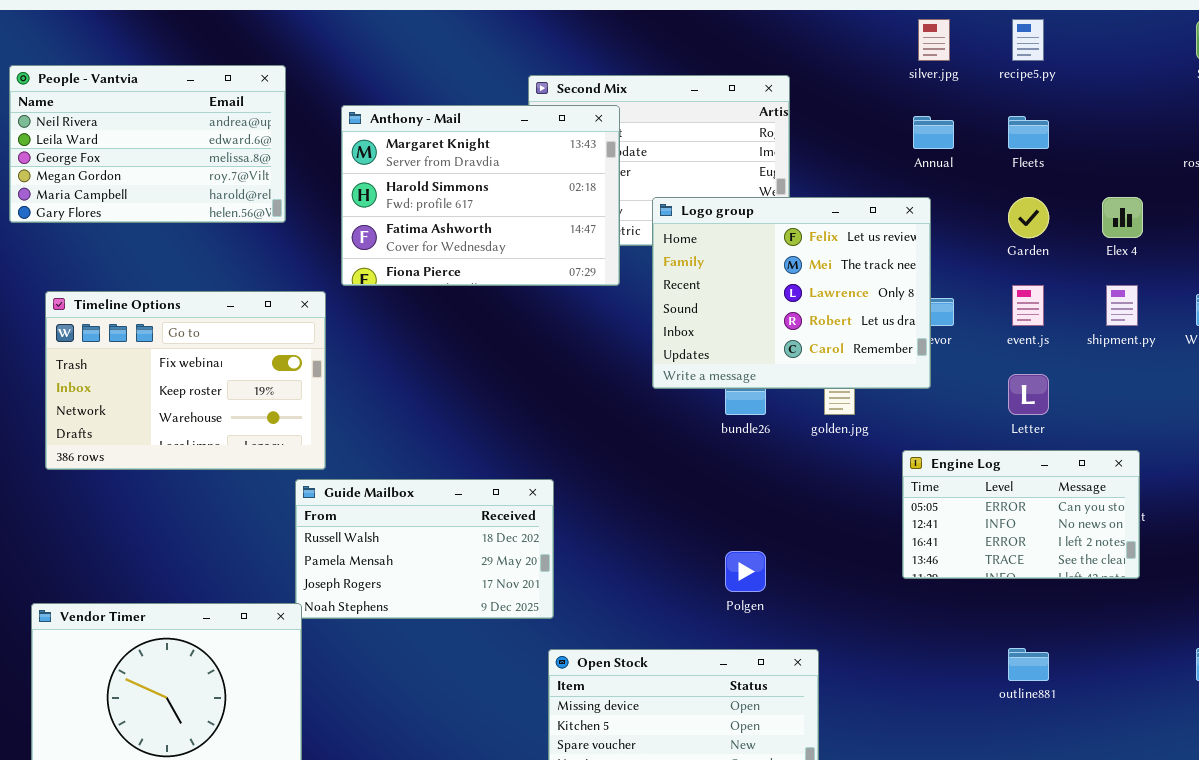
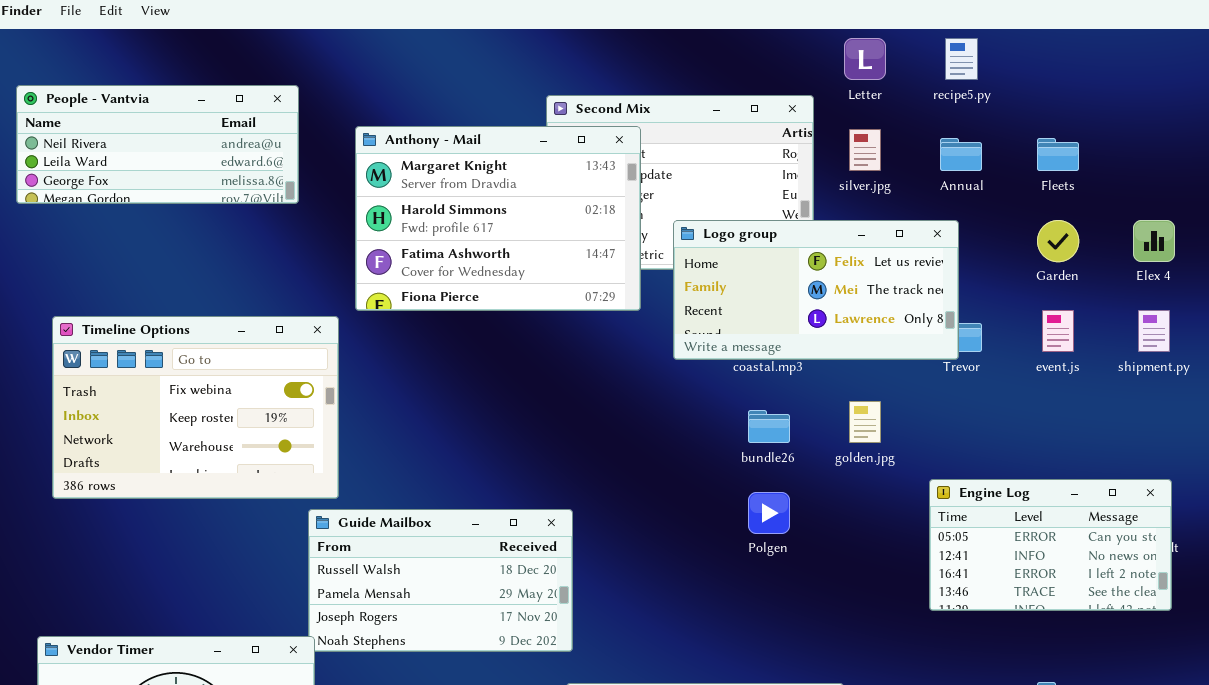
silver.jpg: [918,19,950,61] -> [849,129,881,171], moved
recipe5.py: [1012,19,1044,61] -> [945,38,978,80], moved
People - Vantvia: [9,65,286,223] -> [16,85,299,204], resized
Logo group: [652,197,931,389] -> [673,220,959,360], resized
Letter: [1008,374,1049,415] -> [844,38,886,80], moved
Polgen: [725,551,766,592] -> [748,492,790,534], moved

